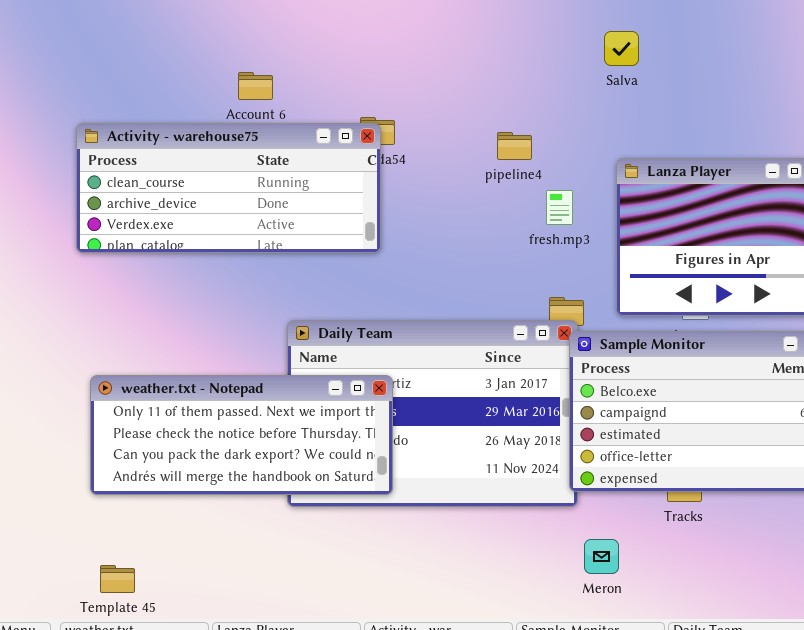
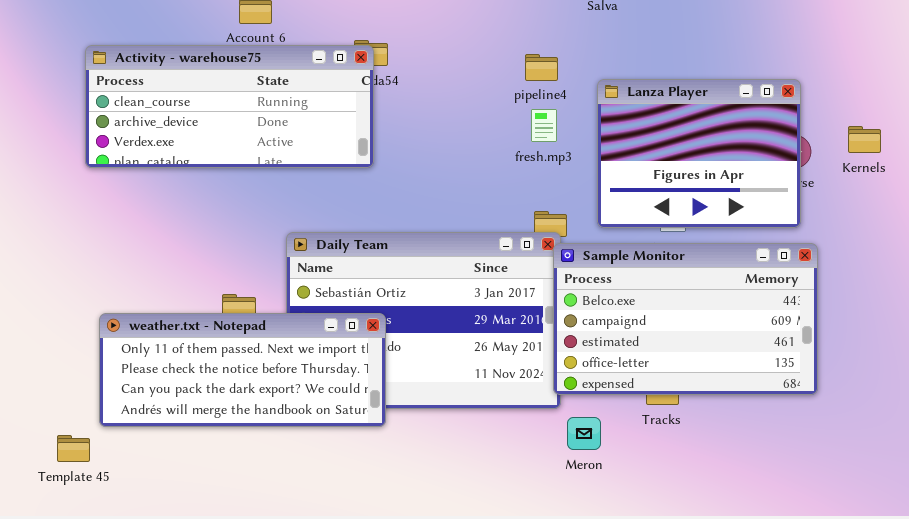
pipeline4: [497,132,532,160] -> [525,54,558,81], moved
weather.txt - Notepad: [90,375,393,495] -> [99,313,386,427], moved
Meron: [584,539,619,574] -> [567,417,601,450], moved
Template 45: [100,565,135,593] -> [57,435,90,462], moved

